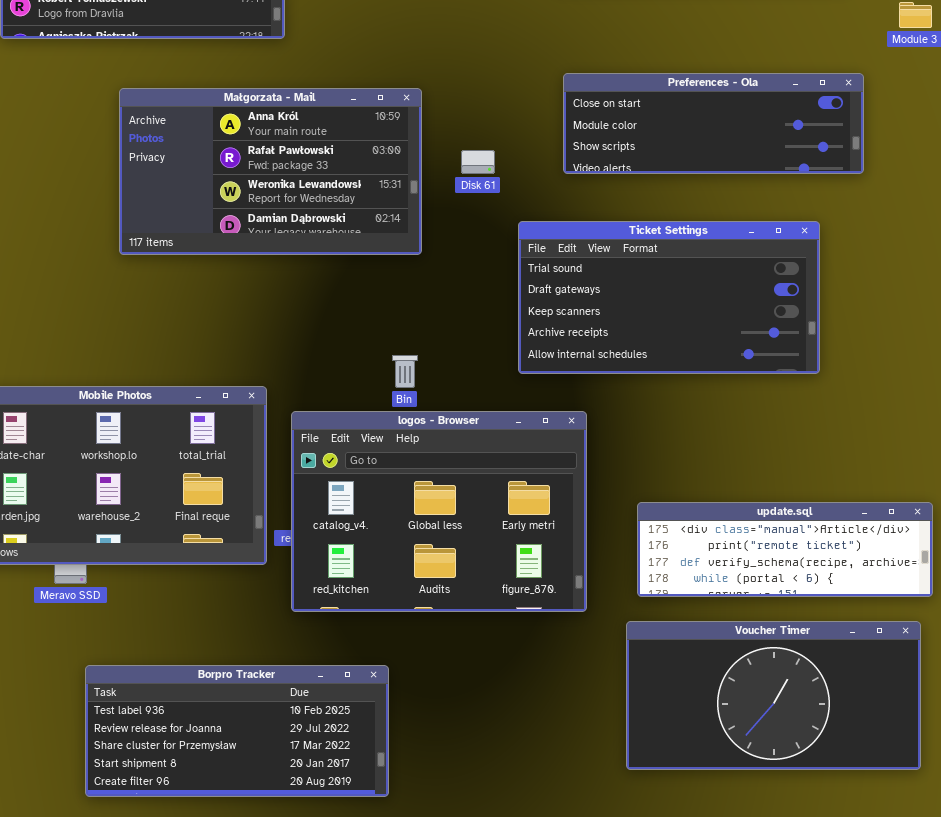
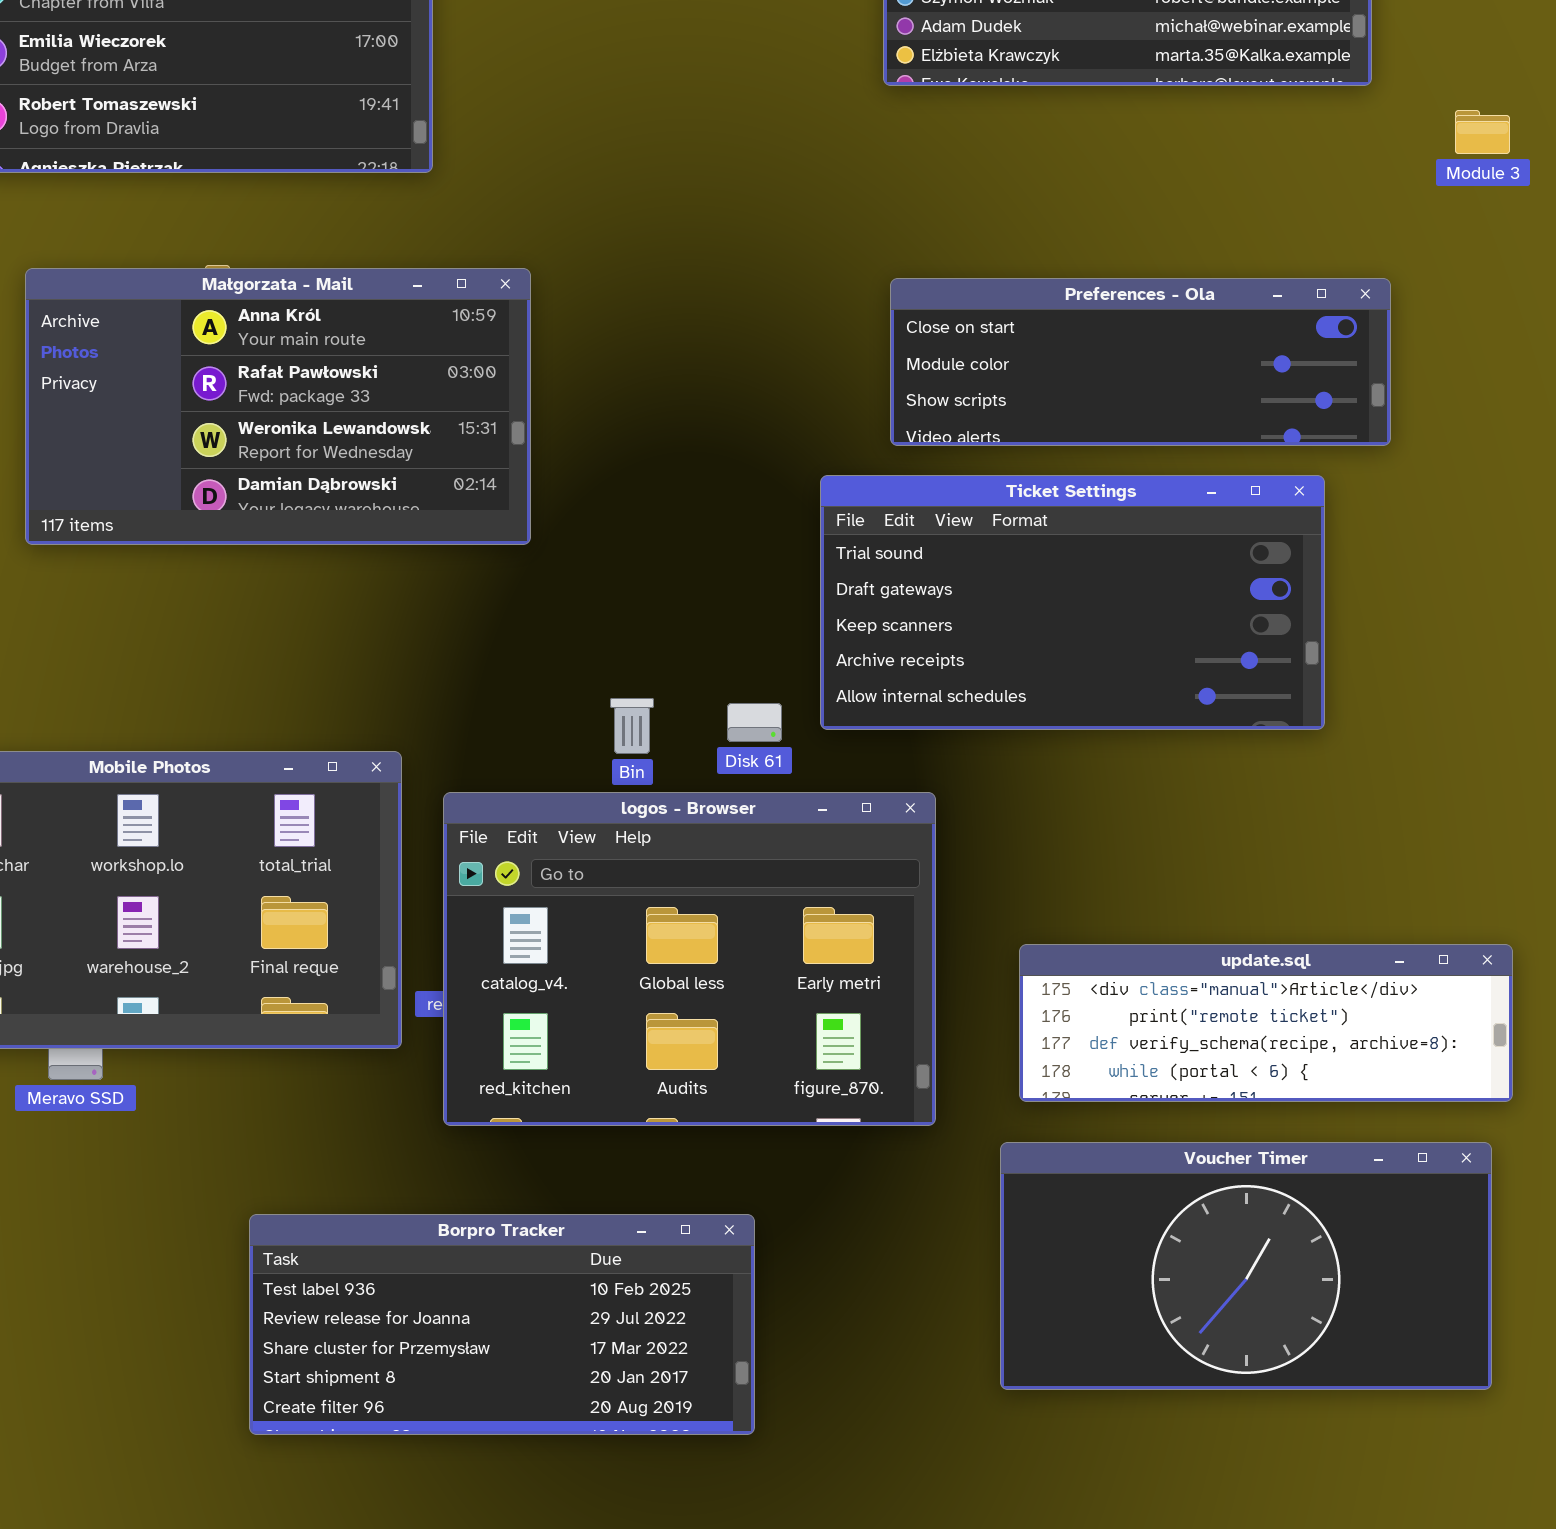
Preferences - Ola: [563,73,864,174] -> [890,278,1391,446], moved
Małgorzata - Mail: [119,88,422,255] -> [25,268,531,545], moved
Disk 61: [461,150,495,174] -> [727,703,782,742], moved
Borpro Tracker: [85,665,389,797] -> [249,1214,755,1435], moved

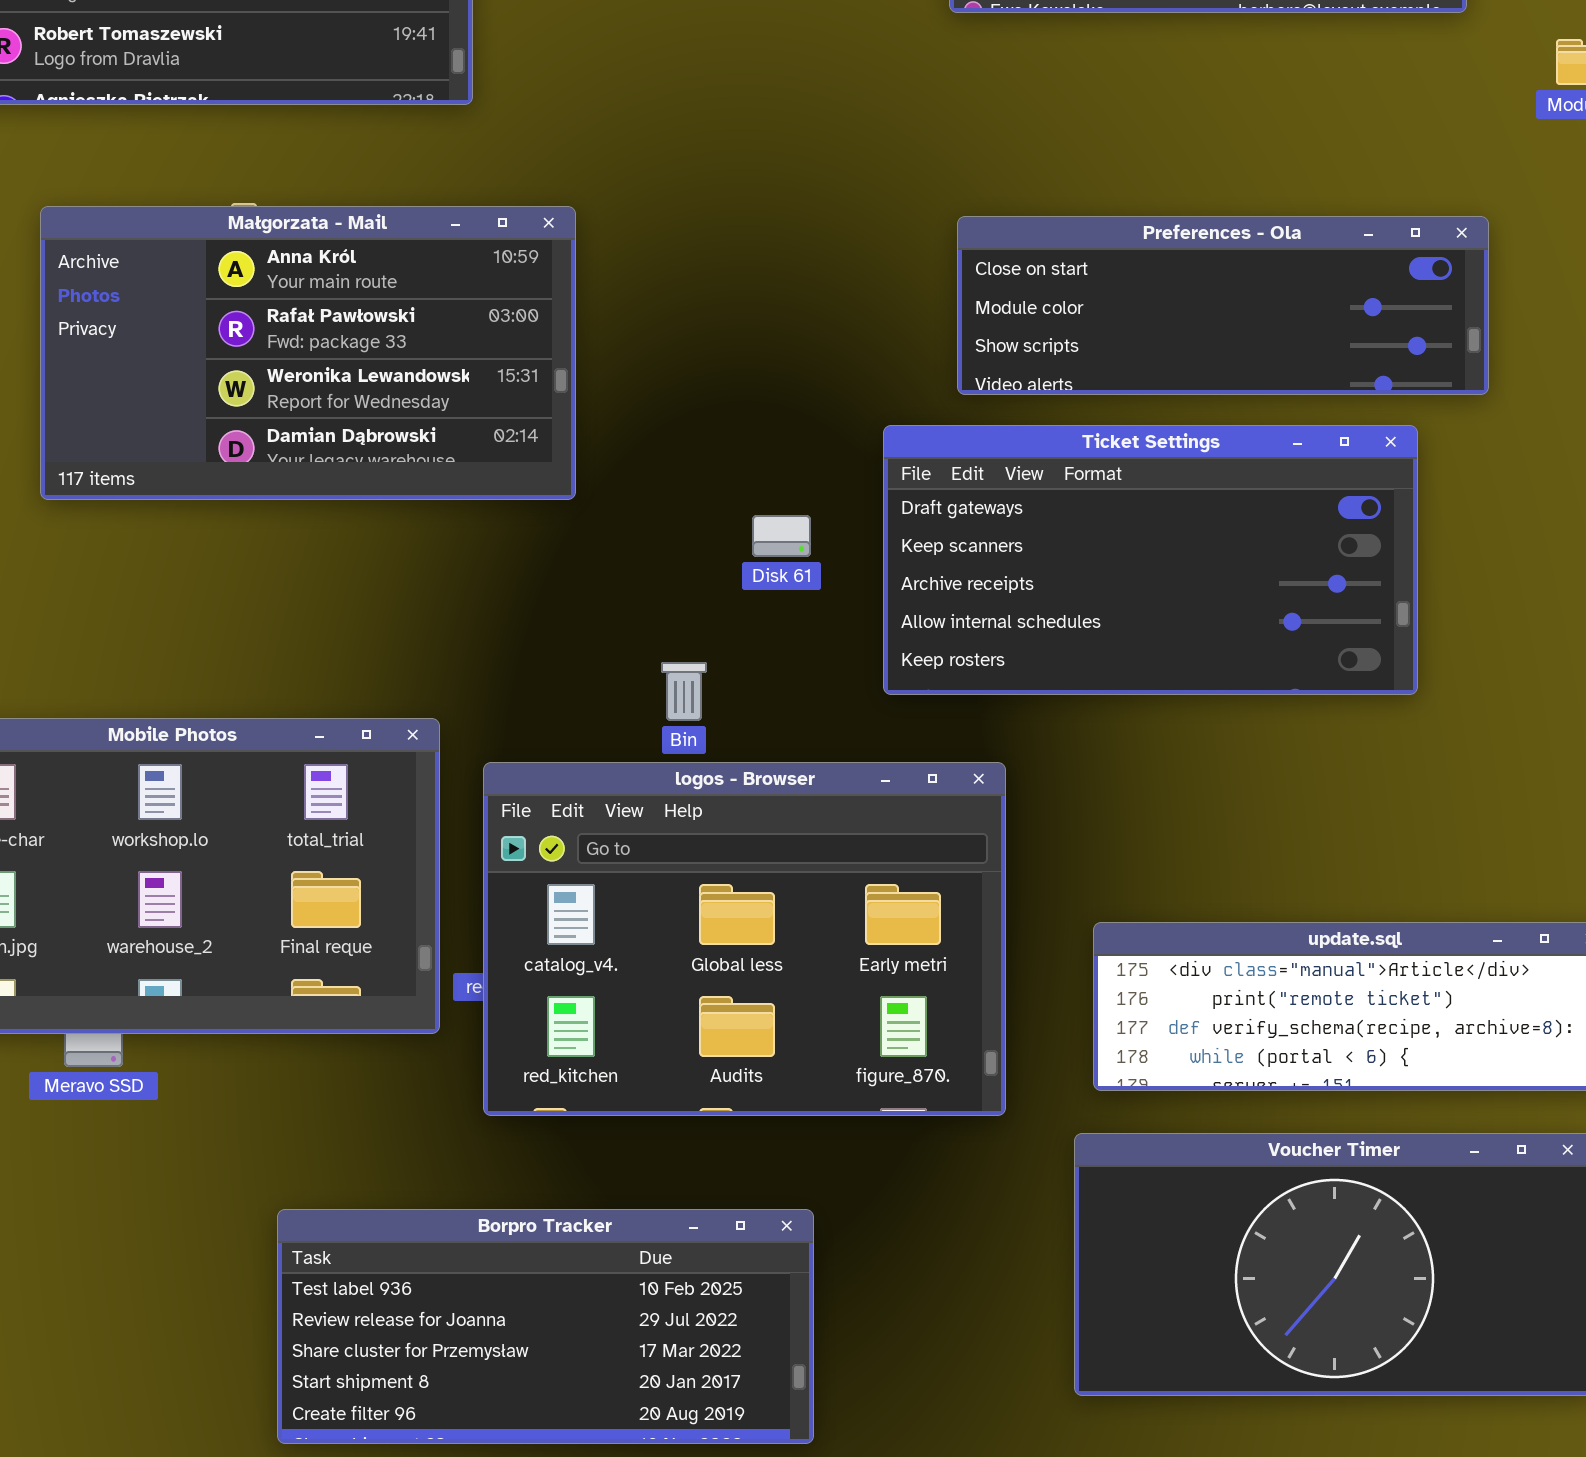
Ticket Settings: [820,475,1325,730] -> [883,425,1418,695], scrolled down 1 row
Disk 61: [727,703,782,742] -> [752,515,811,557], moved

